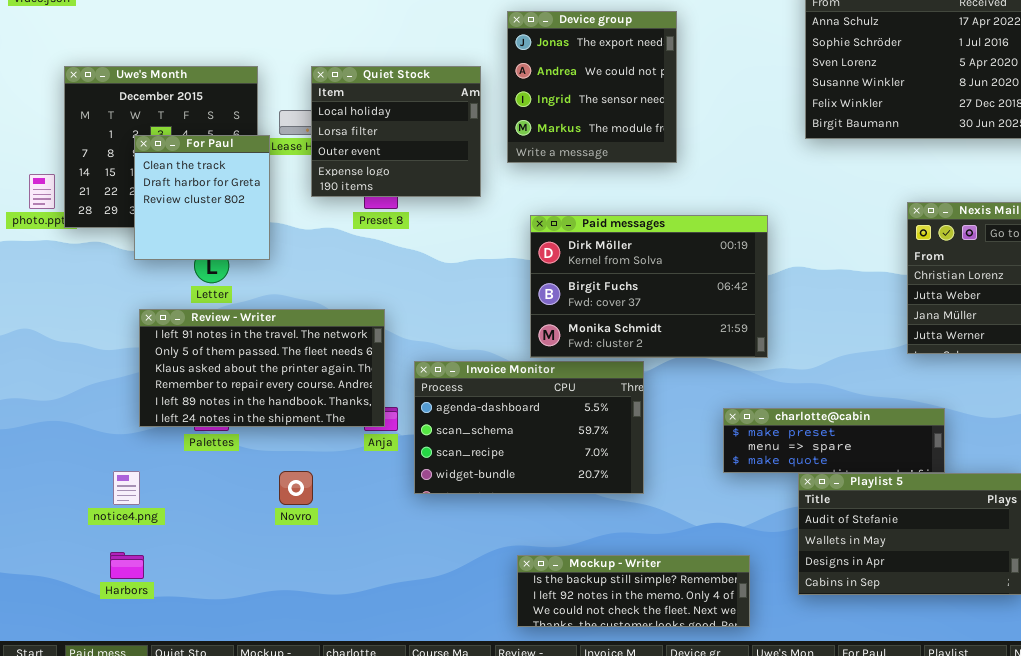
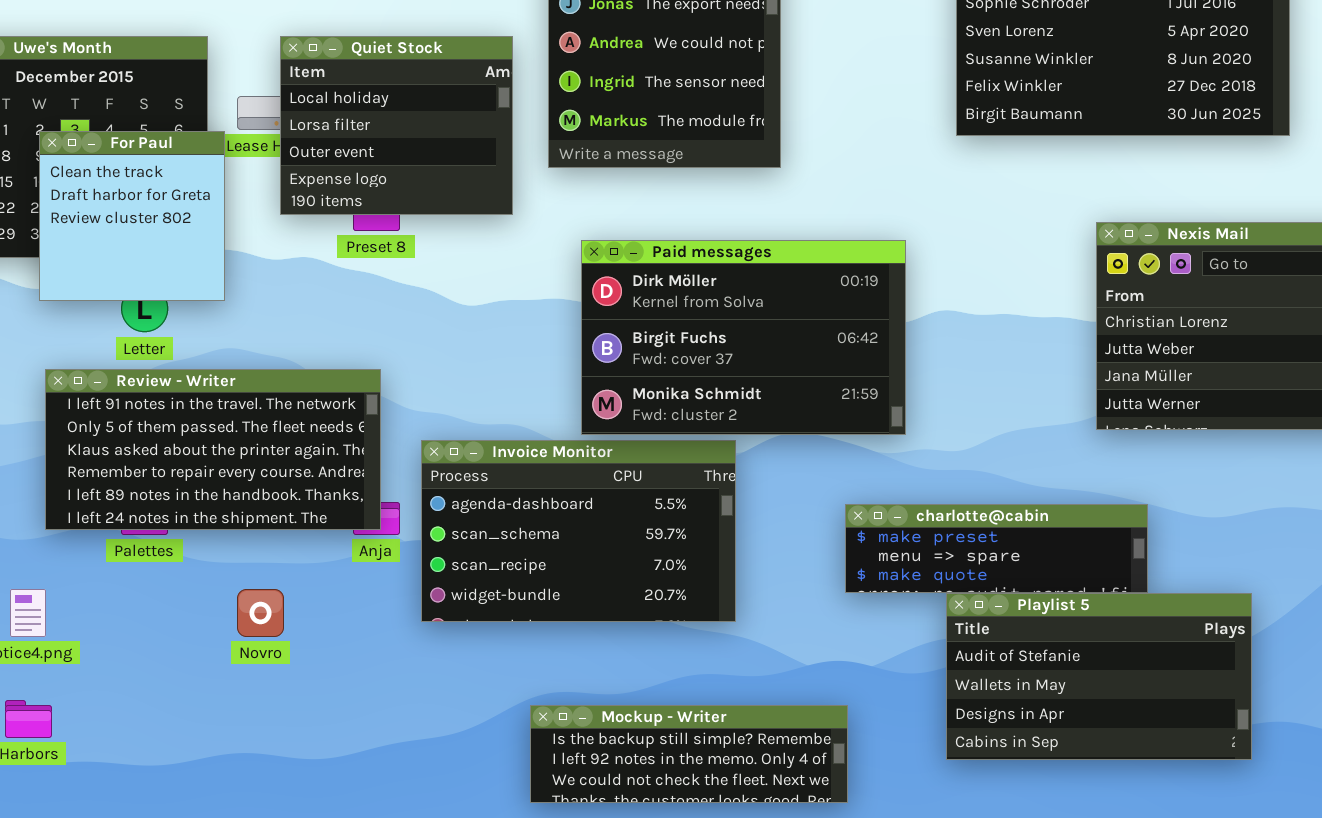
Mockup - Writer: [517,555,750,627] -> [530,705,848,803], moved

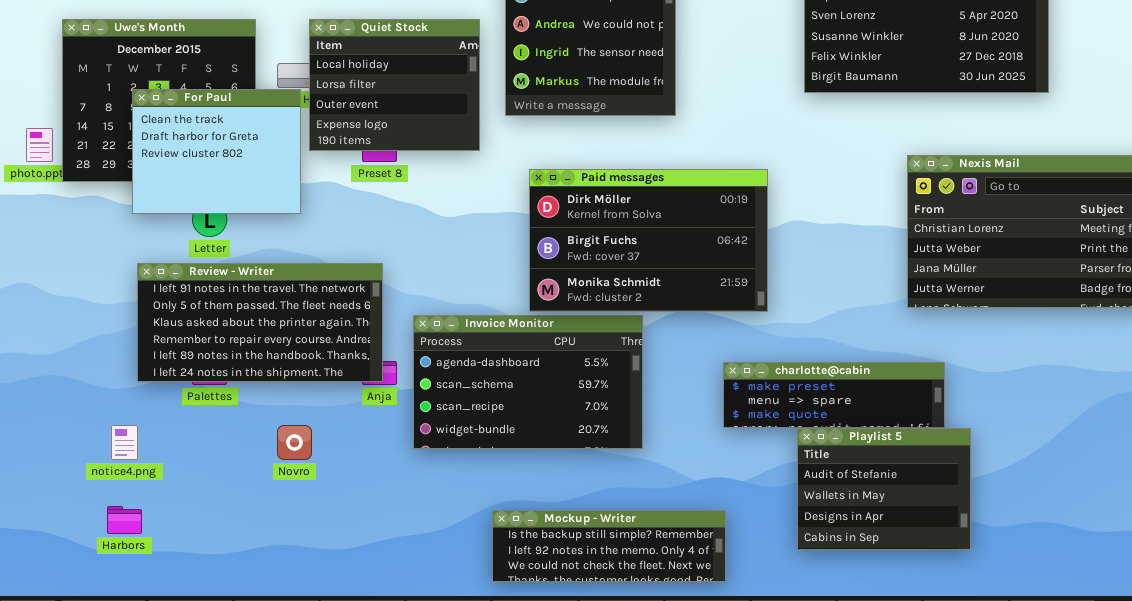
For Paul: [39,131,225,301] -> [132,89,301,214], resized
Playlist 5: [946,593,1252,760] -> [797,428,971,550], resized

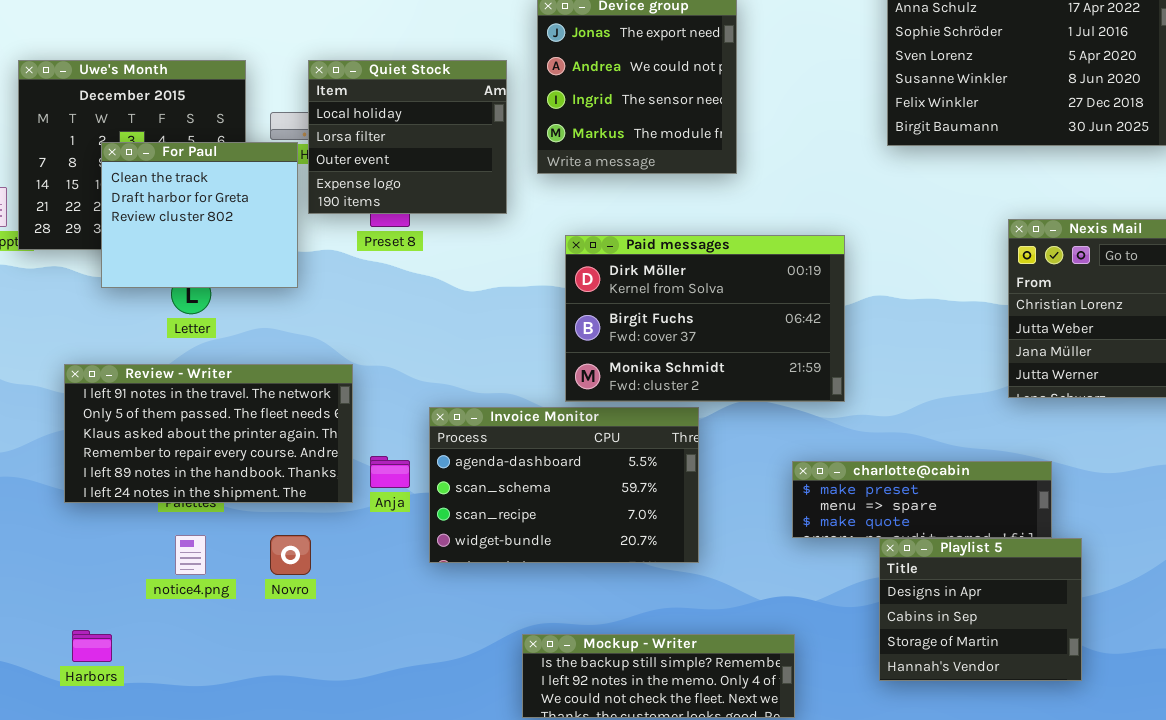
Review - Writer: [137,263,383,382] -> [64,364,353,503], moved
notice4.png: [111,425,138,460] -> [175,535,206,575], moved
Playlist 5: [797,428,971,550] -> [879,538,1082,681], scrolled down 2 rows

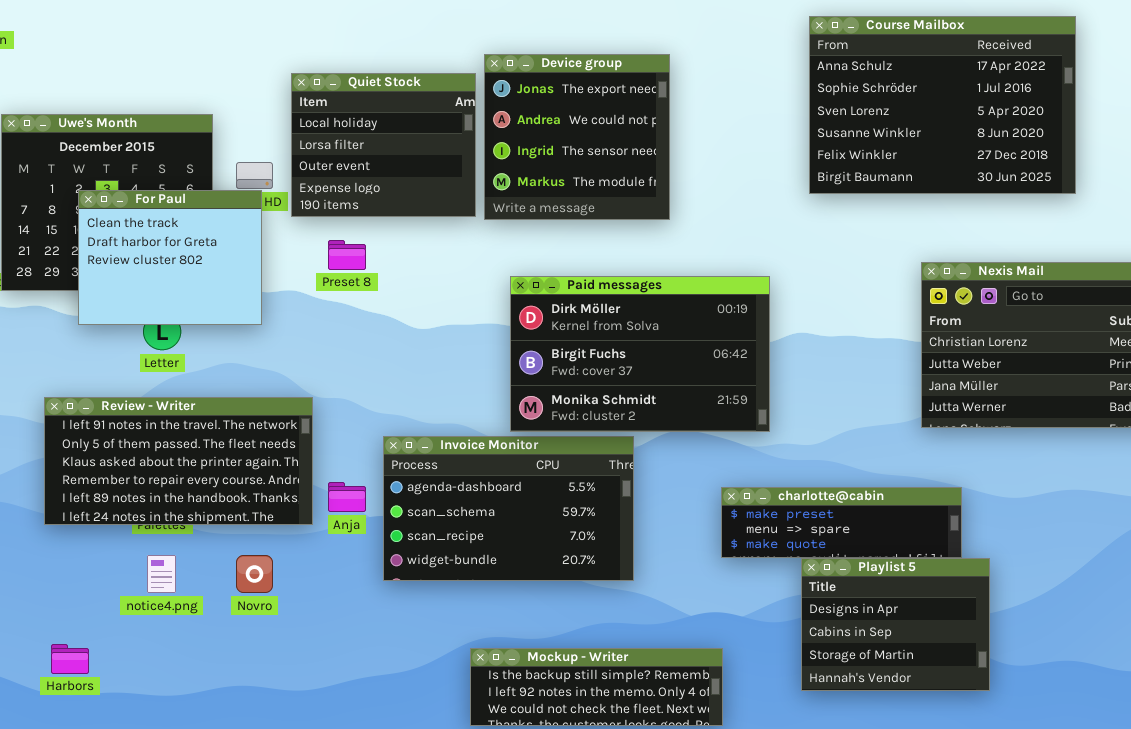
Quiet Stock: [308,60,507,214] -> [291,73,476,217], moved

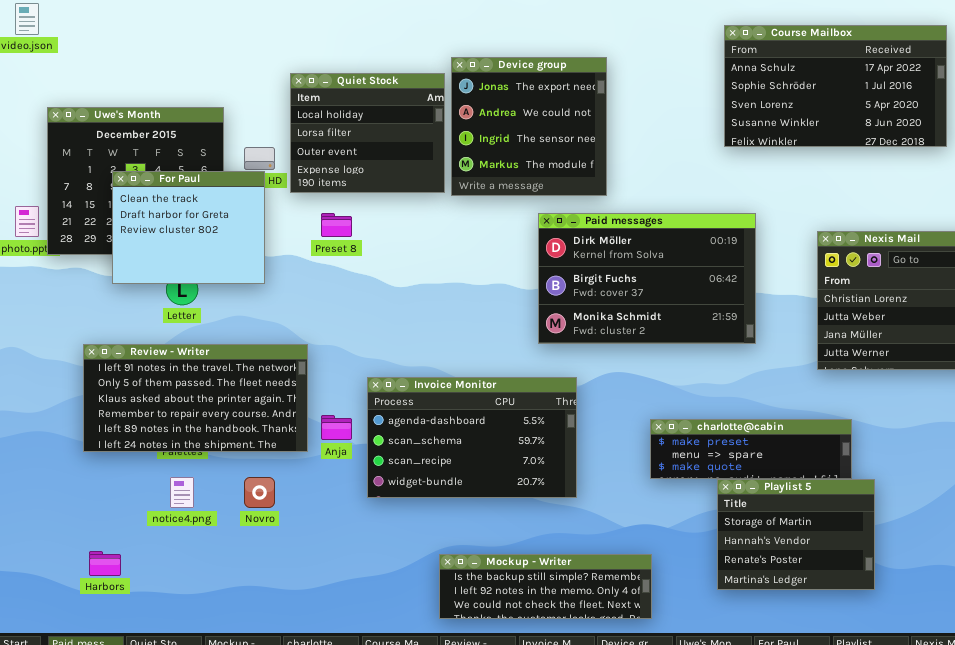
Course Mailbox: [809,16,1076,194] -> [724,25,947,147], resized
Paid messages: [510,276,770,432] -> [538,213,756,344], moved
Playlist 5: [801,558,990,691] -> [717,479,875,590], scrolled down 2 rows

